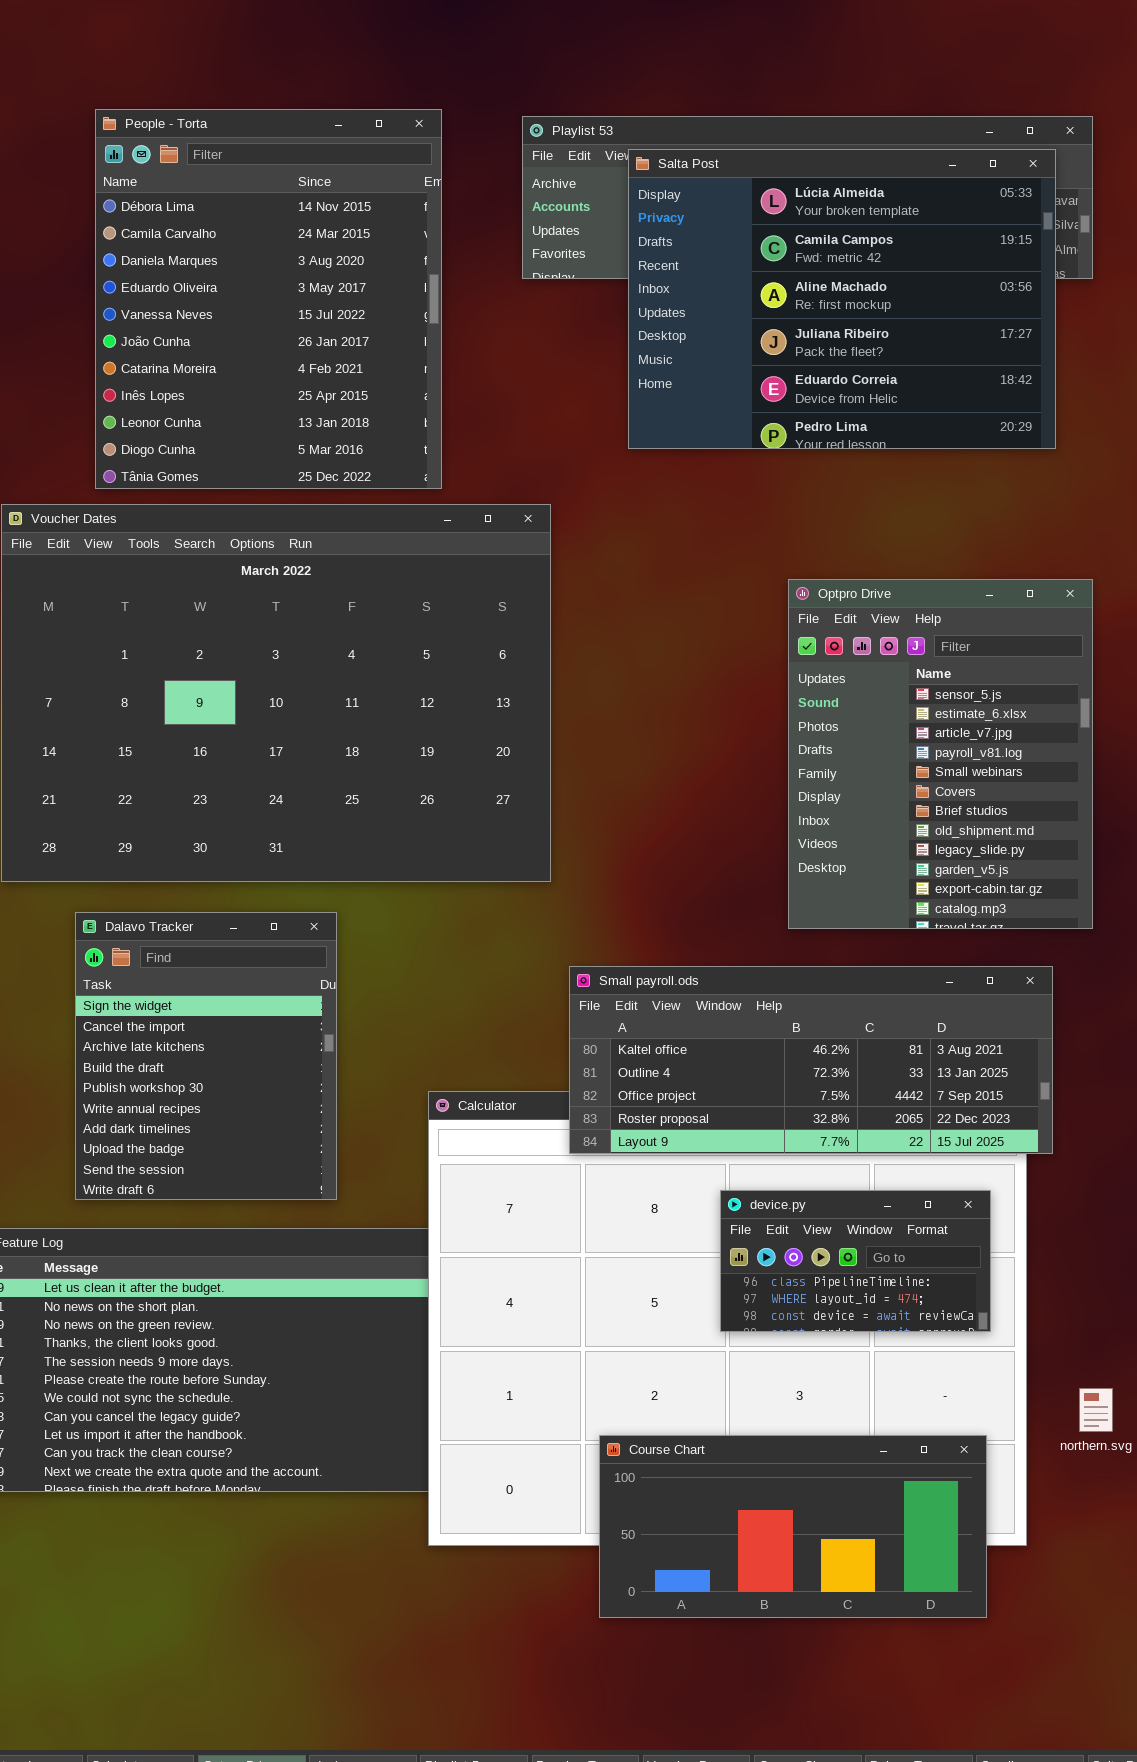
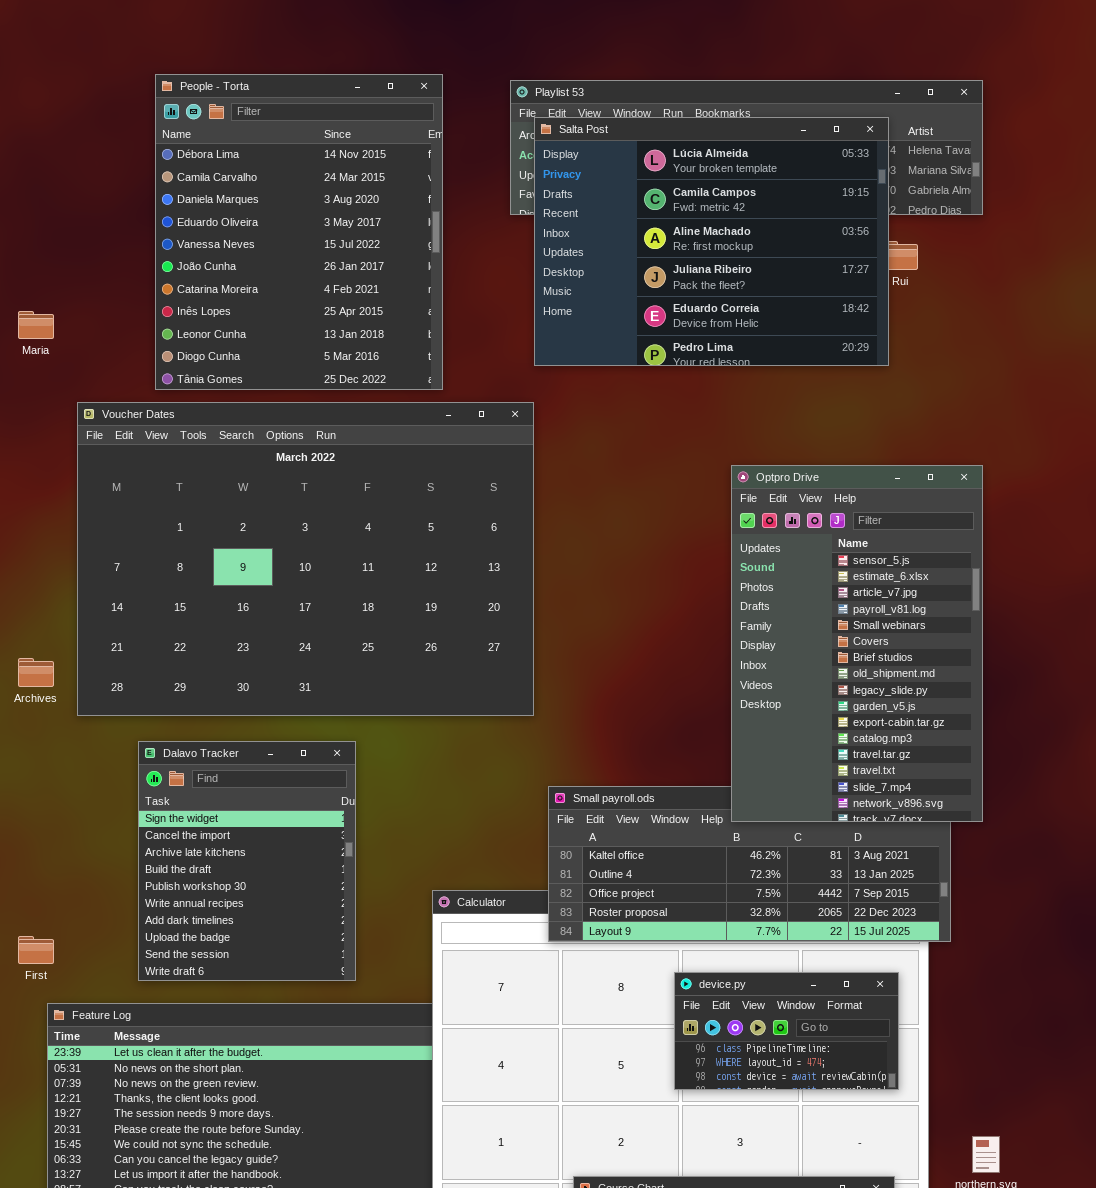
Salta Post: [628,149,1056,449] -> [534,117,889,366], moved
Optpro Drive: [788,579,1093,929] -> [731,465,983,822], resized

